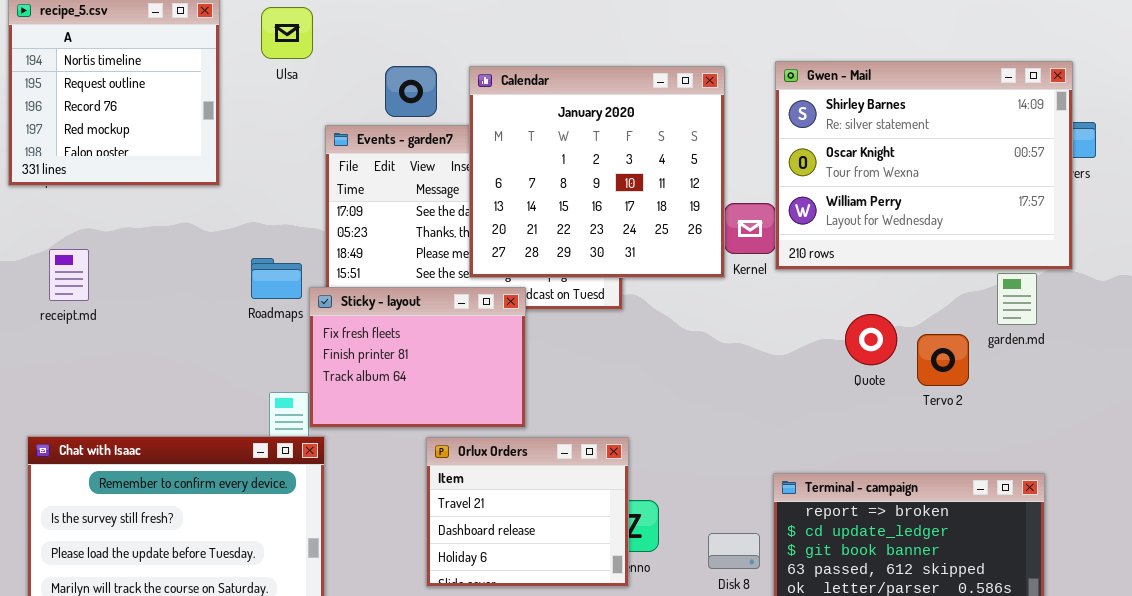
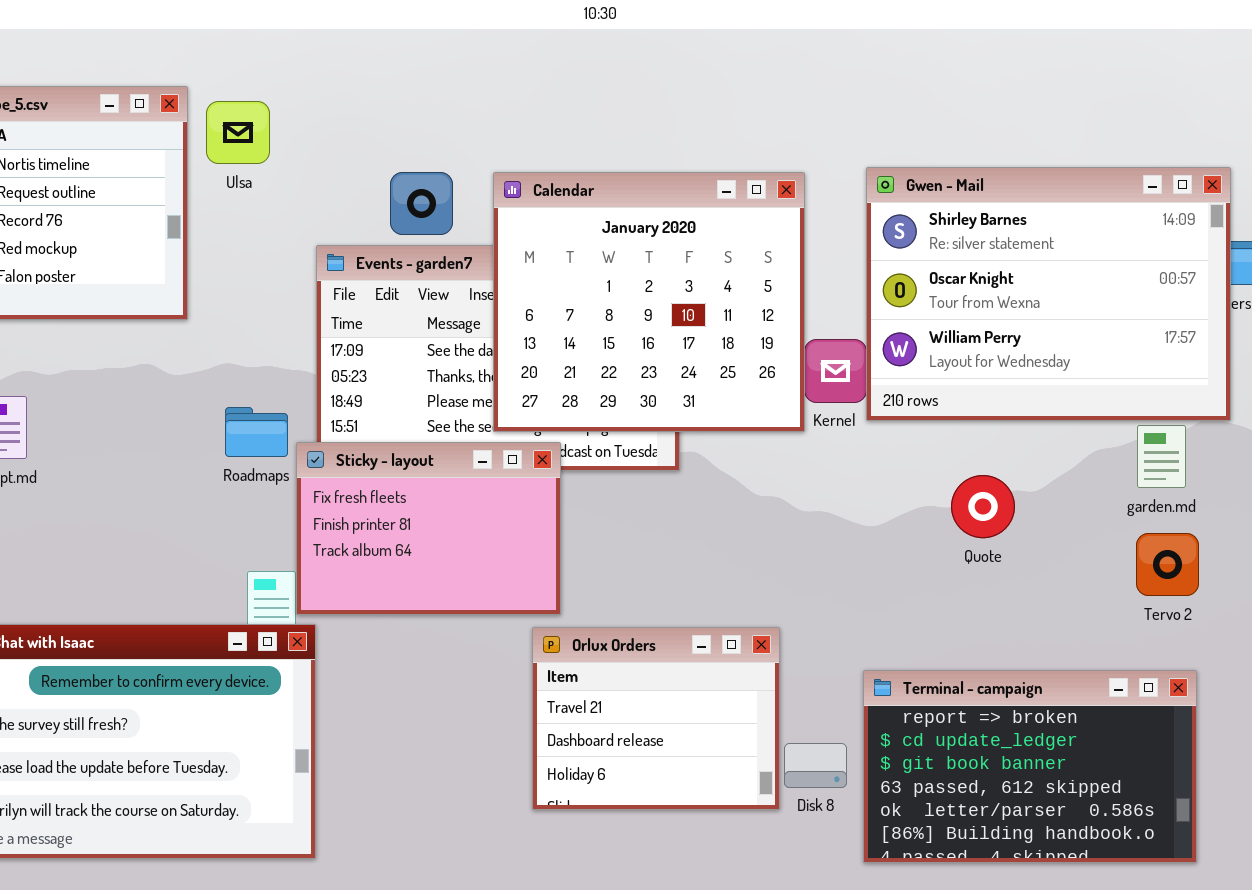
Ulsa: [261,7,313,59] -> [206,101,270,164], moved
Tervo 2: [917,334,969,386] -> [1136,533,1199,596], moved
Orlux Orders: [426,437,629,587] -> [532,627,780,810], moved

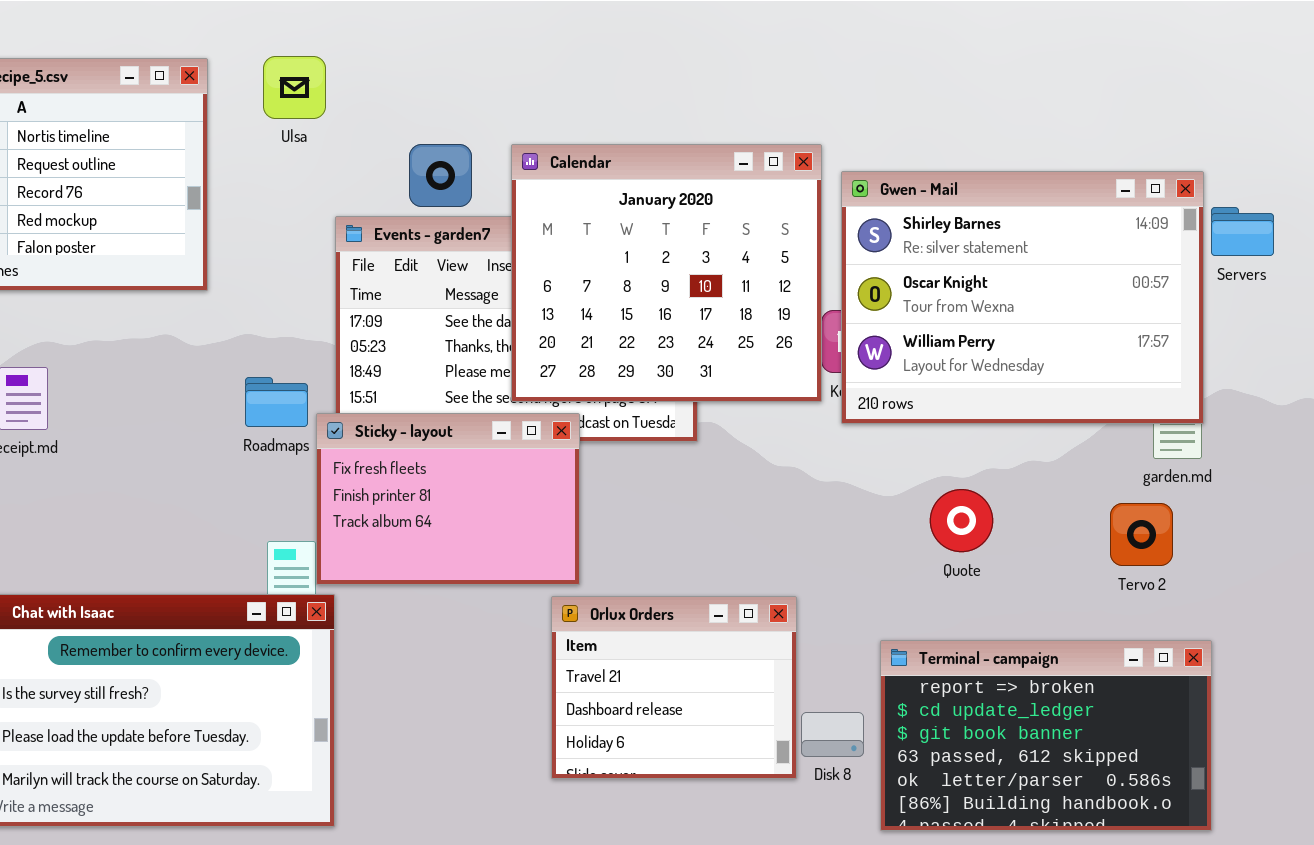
Ulsa: [206,101,270,164] -> [263,56,326,119], moved
Gwen - Mail: [866,167,1231,421] -> [841,171,1204,424], moved
Quote: [951,475,1015,538] -> [930,489,993,552], moved
Tervo 2: [1136,533,1199,596] -> [1110,503,1173,566], moved

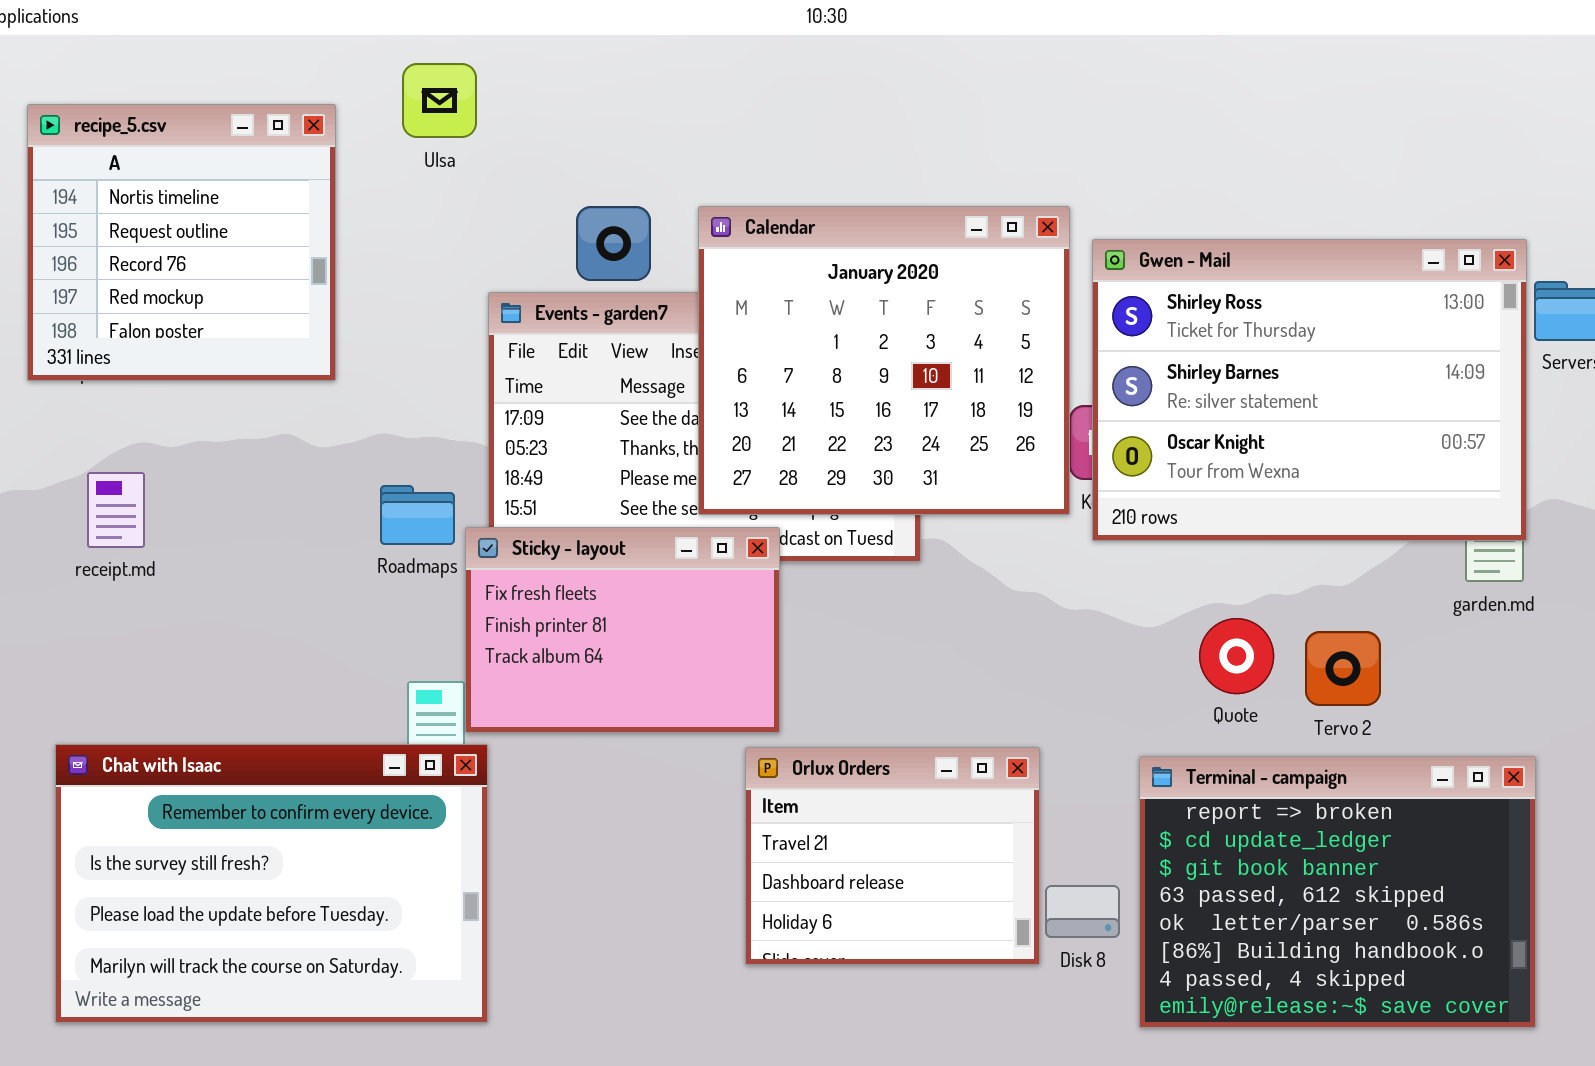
Ulsa: [263,56,326,119] -> [402,63,477,138], moved
Gwen - Mail: [841,171,1204,424] -> [1092,239,1527,541], scrolled up 1 row
Tervo 2: [1110,503,1173,566] -> [1305,631,1381,706], moved
Terminal - campaign: [880,640,1212,831] -> [1139,756,1536,1028], resized

